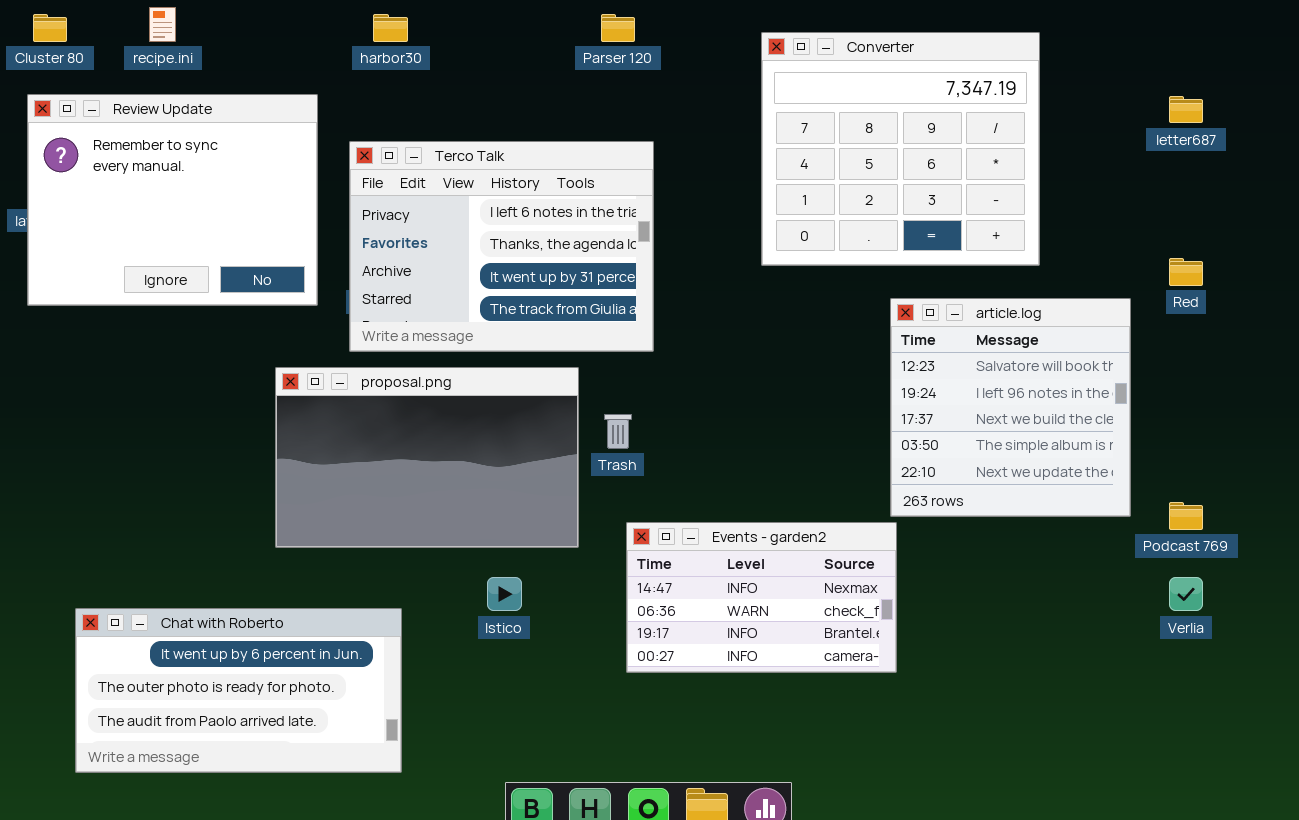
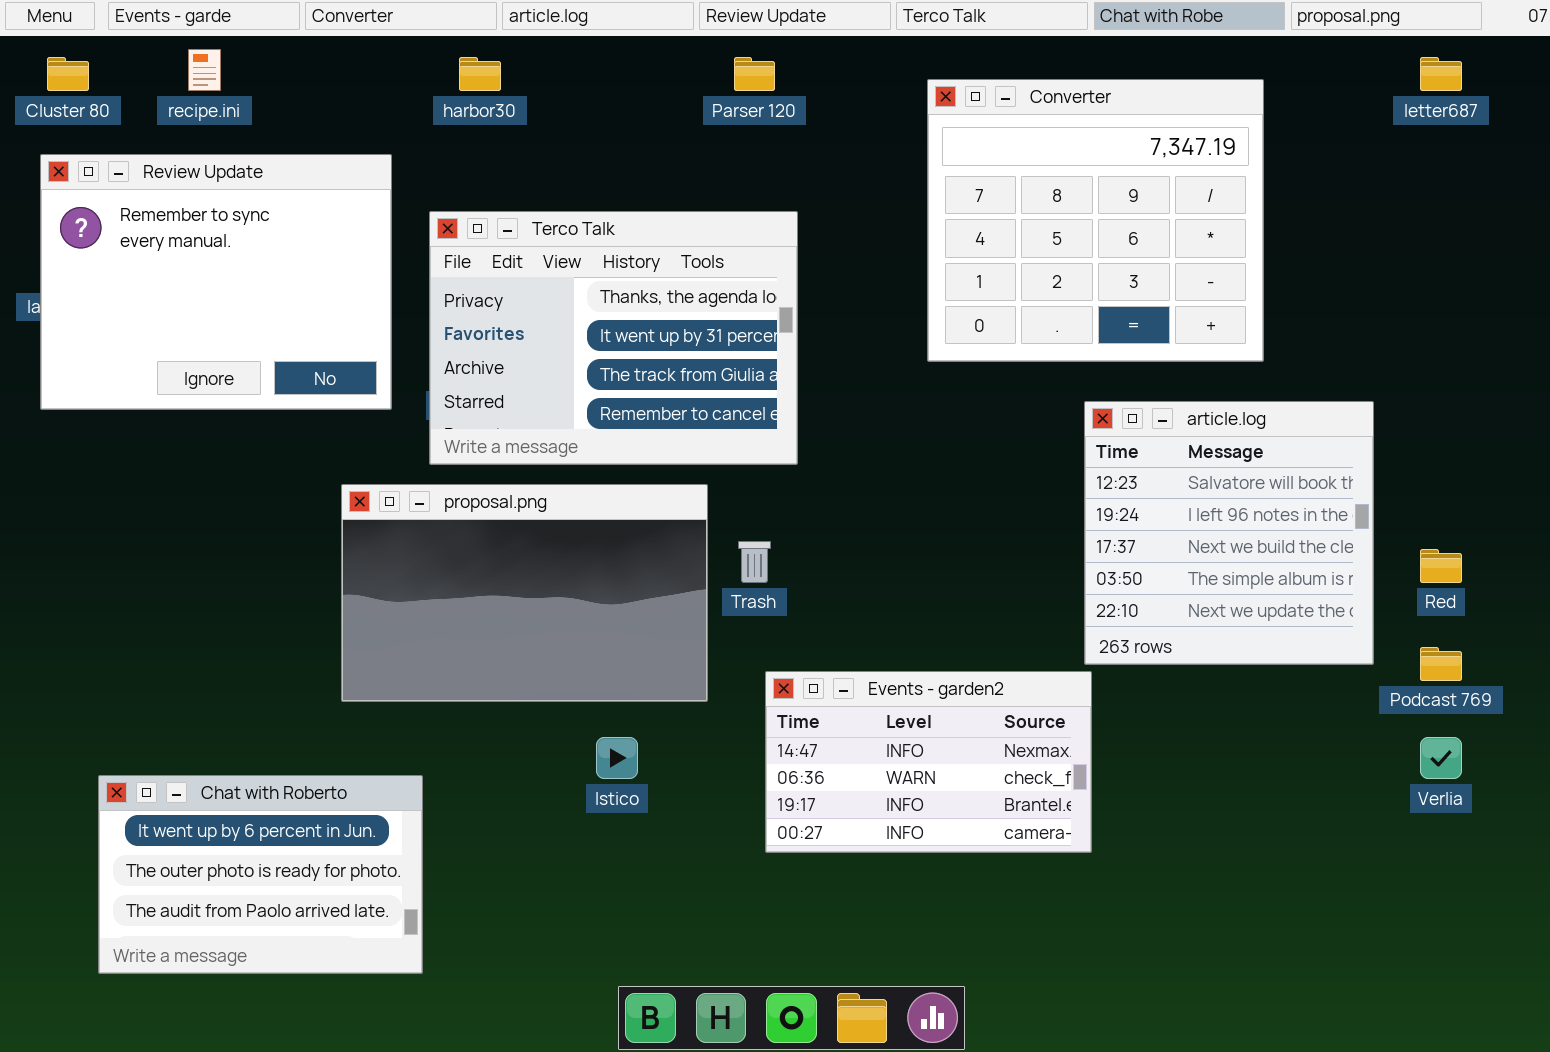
letter687: [1169,96,1203,123] -> [1420,57,1462,91], moved
Terco Talk: [349,141,654,352] -> [429,211,798,465], scrolled down 1 row
Red: [1169,258,1203,286] -> [1420,549,1462,583], moved
Chat with Roberto: [75,608,402,773] -> [98,775,423,974], resized

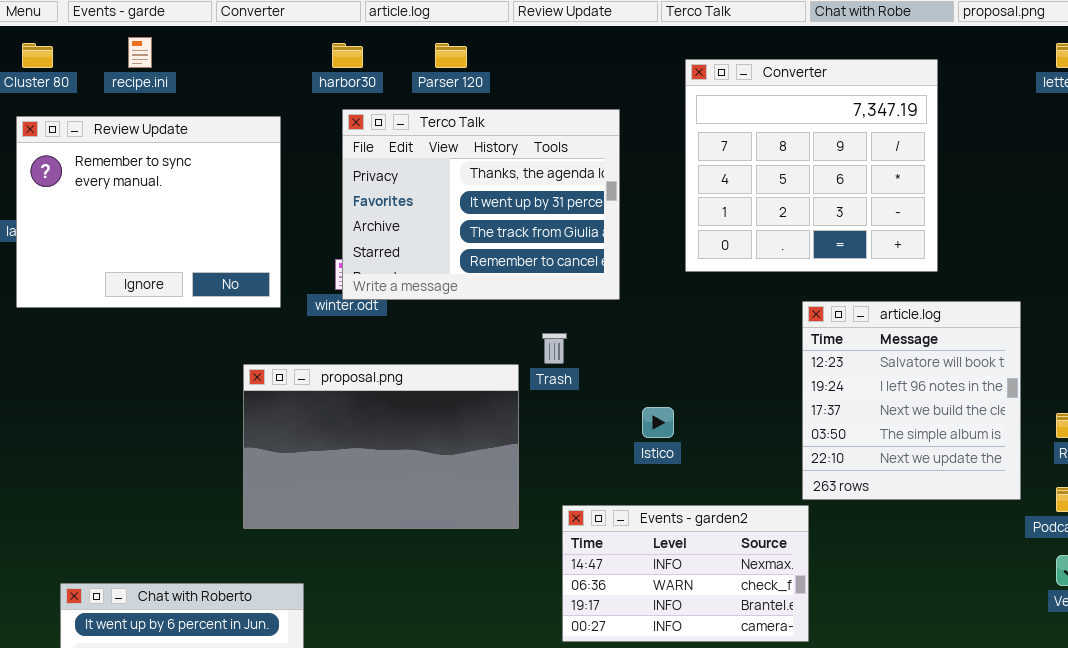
Parser 120: [734,57,775,91] -> [435,43,467,68], moved
Terco Talk: [429,211,798,465] -> [342,109,620,300], moved
Trash: [738,541,771,583] -> [542,333,567,364], moved
Istico: [596,737,638,779] -> [642,407,674,438], moved

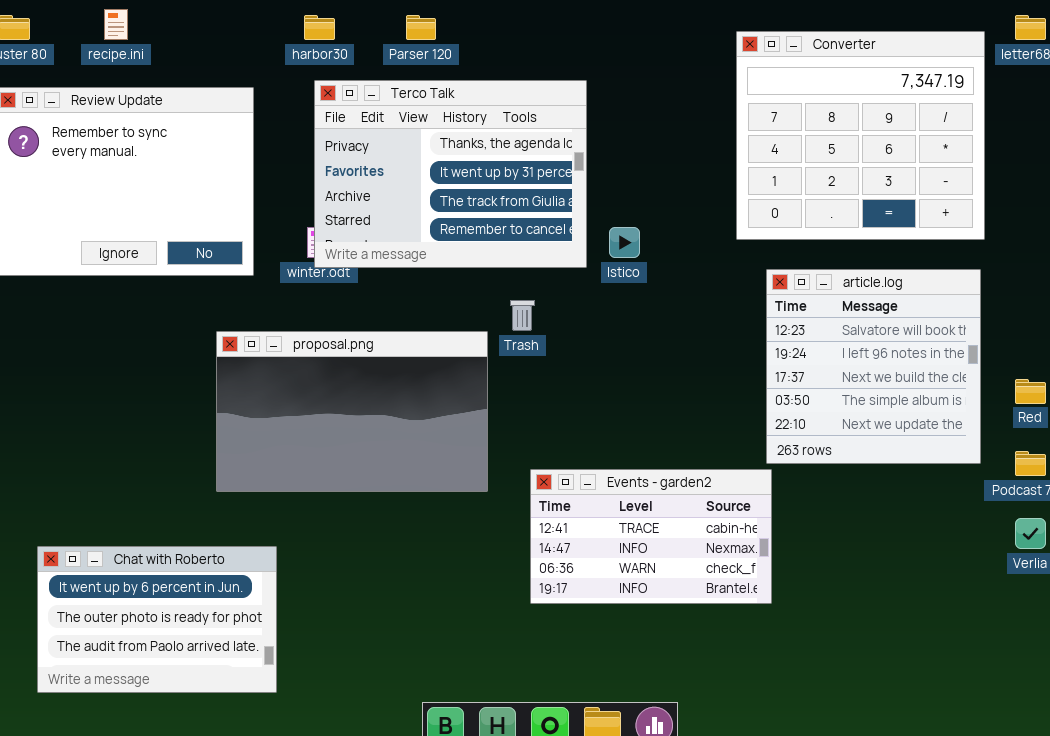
Converter: [685,59,938,272] -> [736,31,985,240], moved
Istico: [642,407,674,438] -> [609,227,640,258], moved
Events - garden2: [562,505,809,642] -> [530,469,772,604], scrolled up 1 row

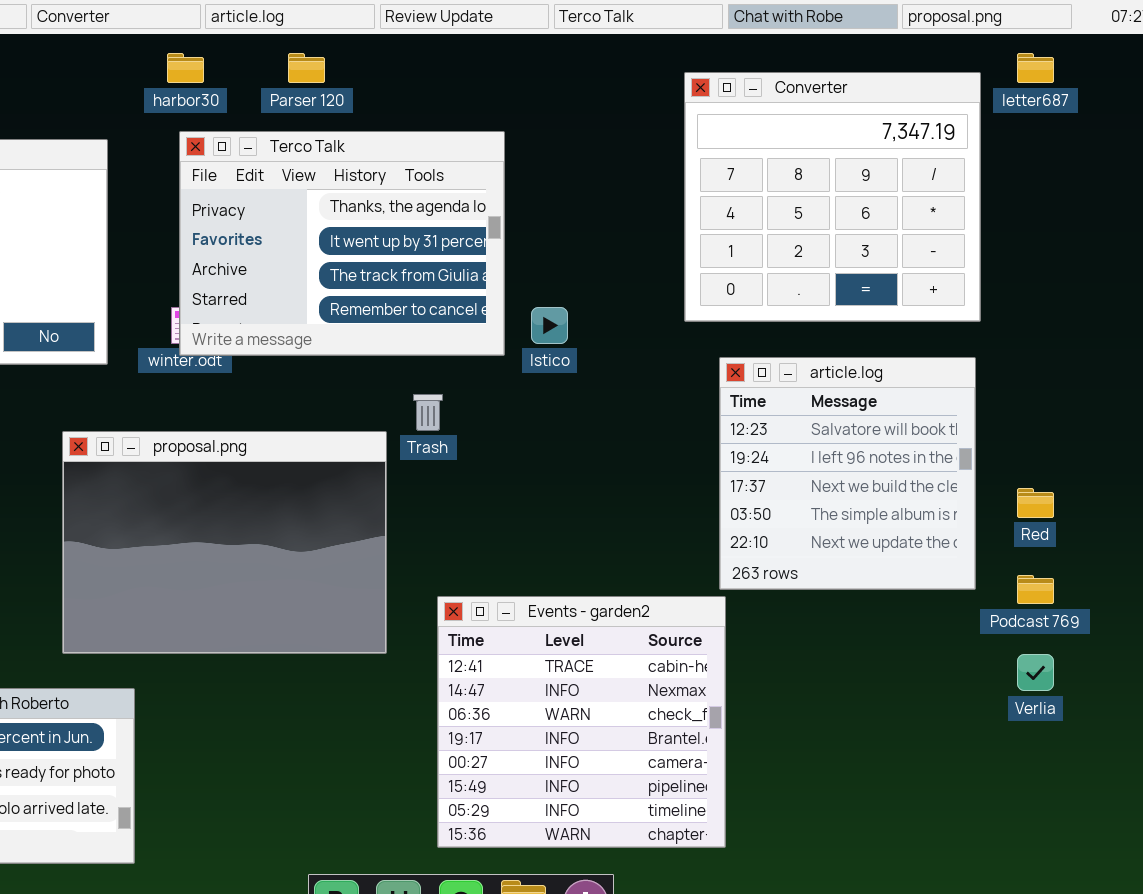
proposal.png: [216,331,488,492] -> [62,431,387,654], resized
Events - garden2: [530,469,772,604] -> [437,596,726,848], resized

